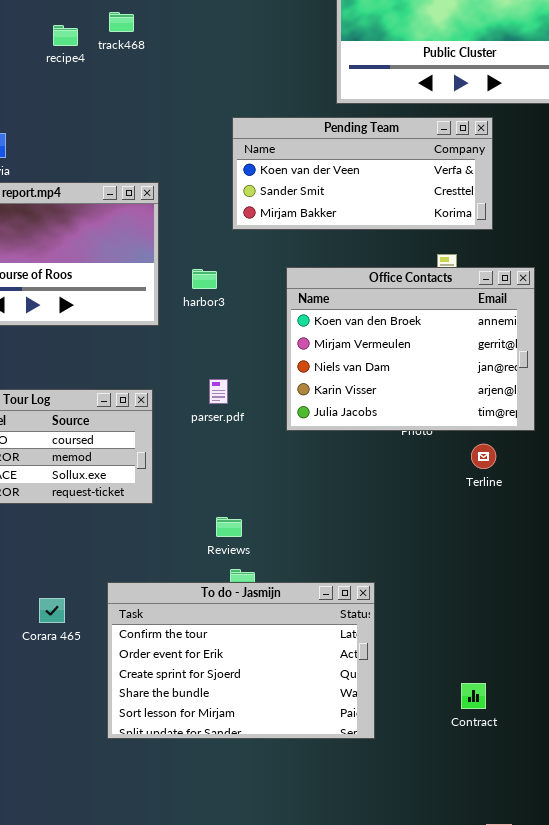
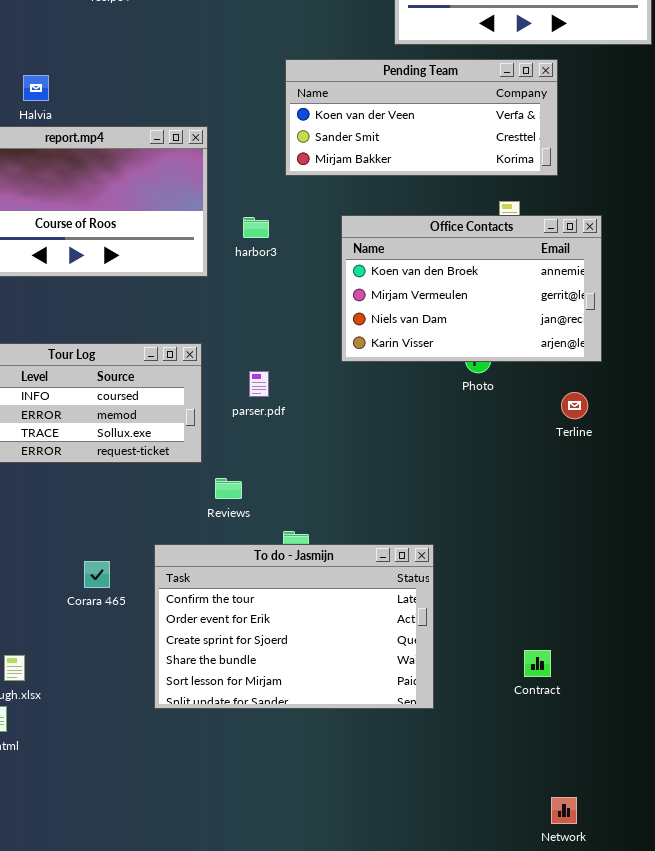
Office Contacts: [286,267,535,431] -> [341,215,602,362], resized
parser.pdf: [209,379,228,404] -> [249,371,269,397], moved
Terline: [471,444,496,469] -> [561,392,588,419], moved
Reviews: [216,517,242,537] -> [215,478,242,499], moved

